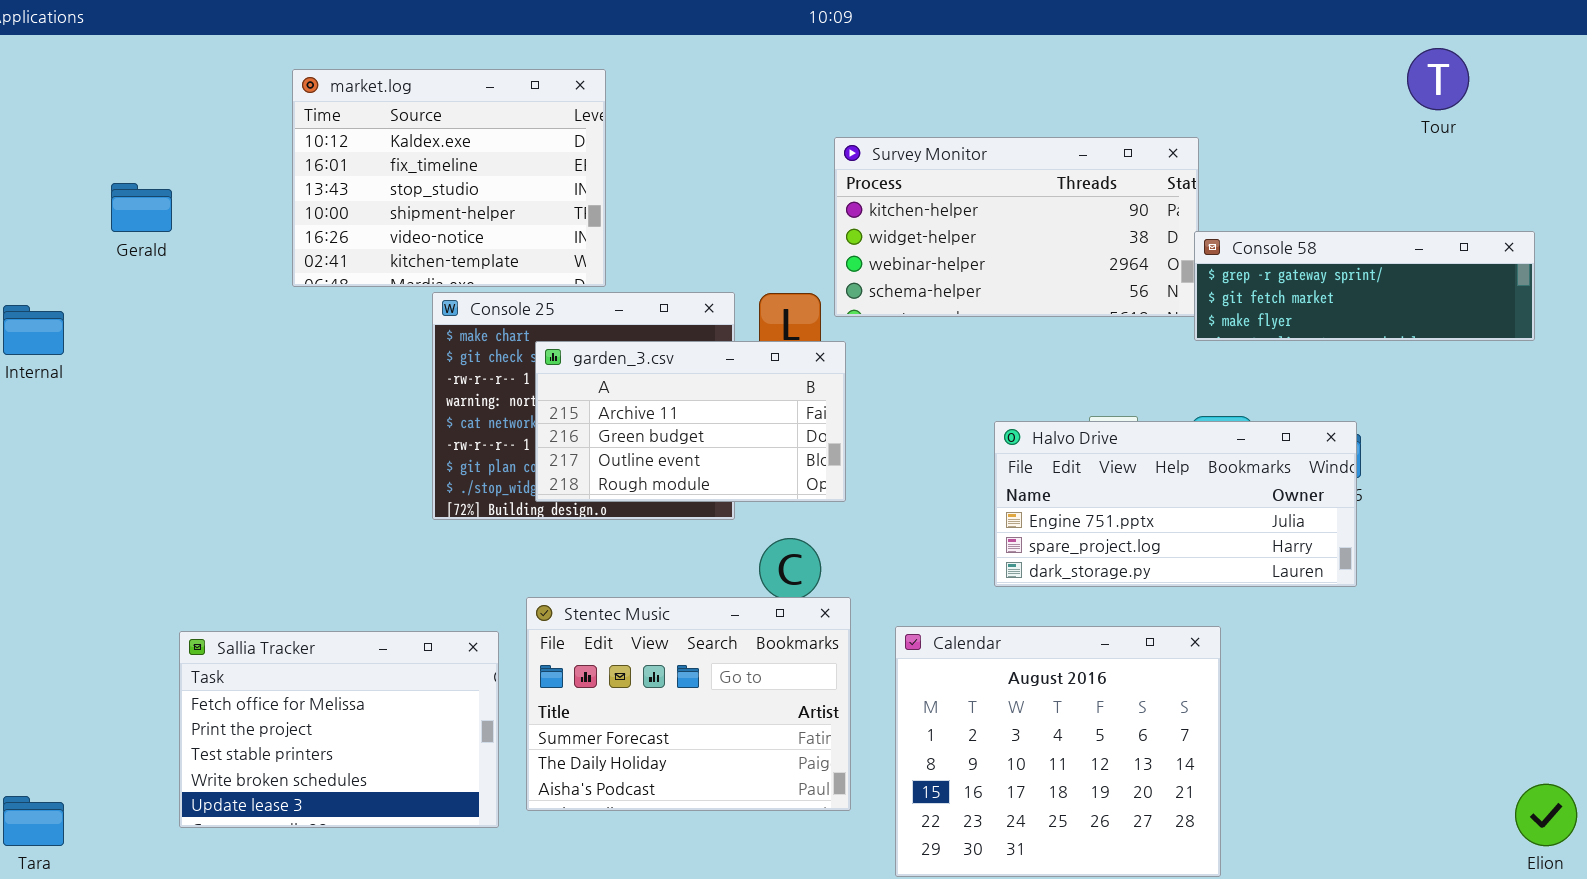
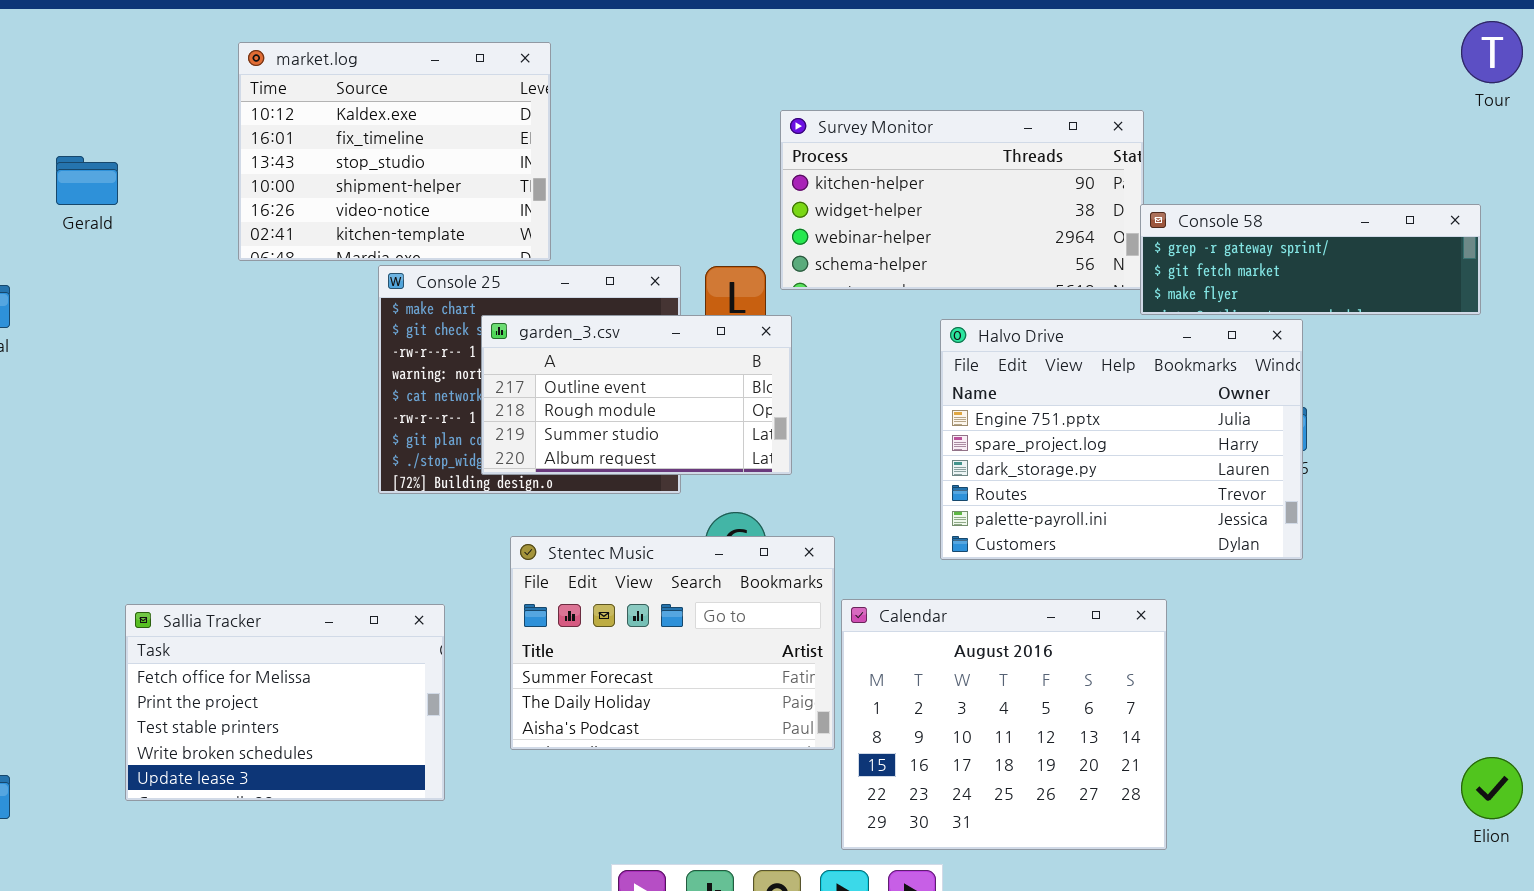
Tour: [1407,48,1469,110] -> [1461,21,1523,83], moved
garden_3.csv: [535,341,846,502] -> [481,315,792,475], scrolled down 2 rows
Halvo Drive: [994,421,1357,587] -> [940,319,1303,560], resized
Stentec Music: [526,597,851,811] -> [510,536,835,750], moved

